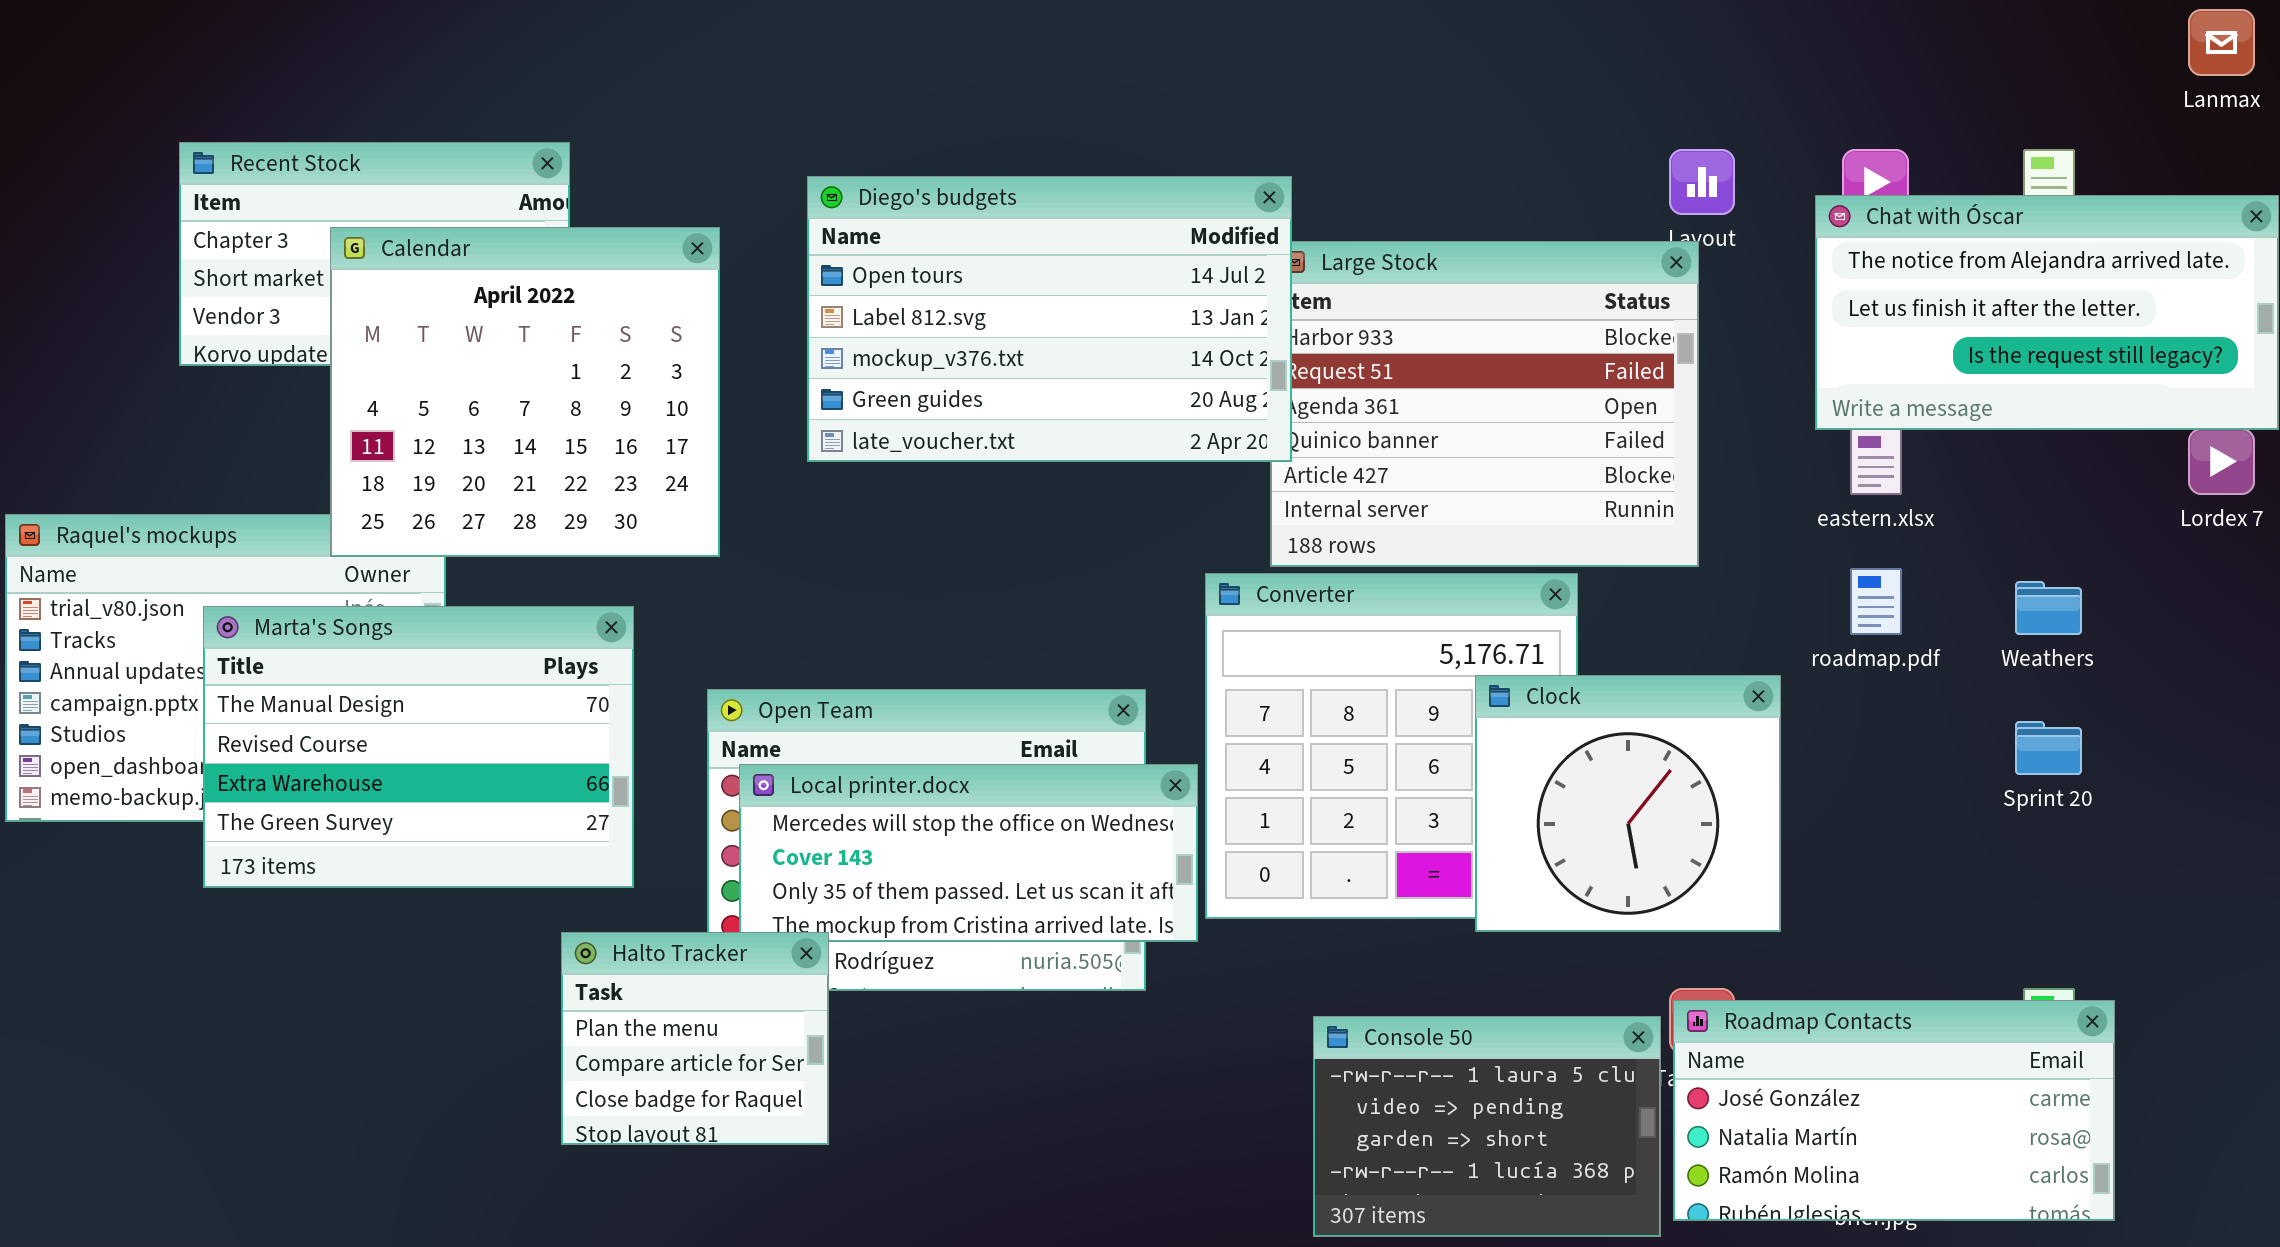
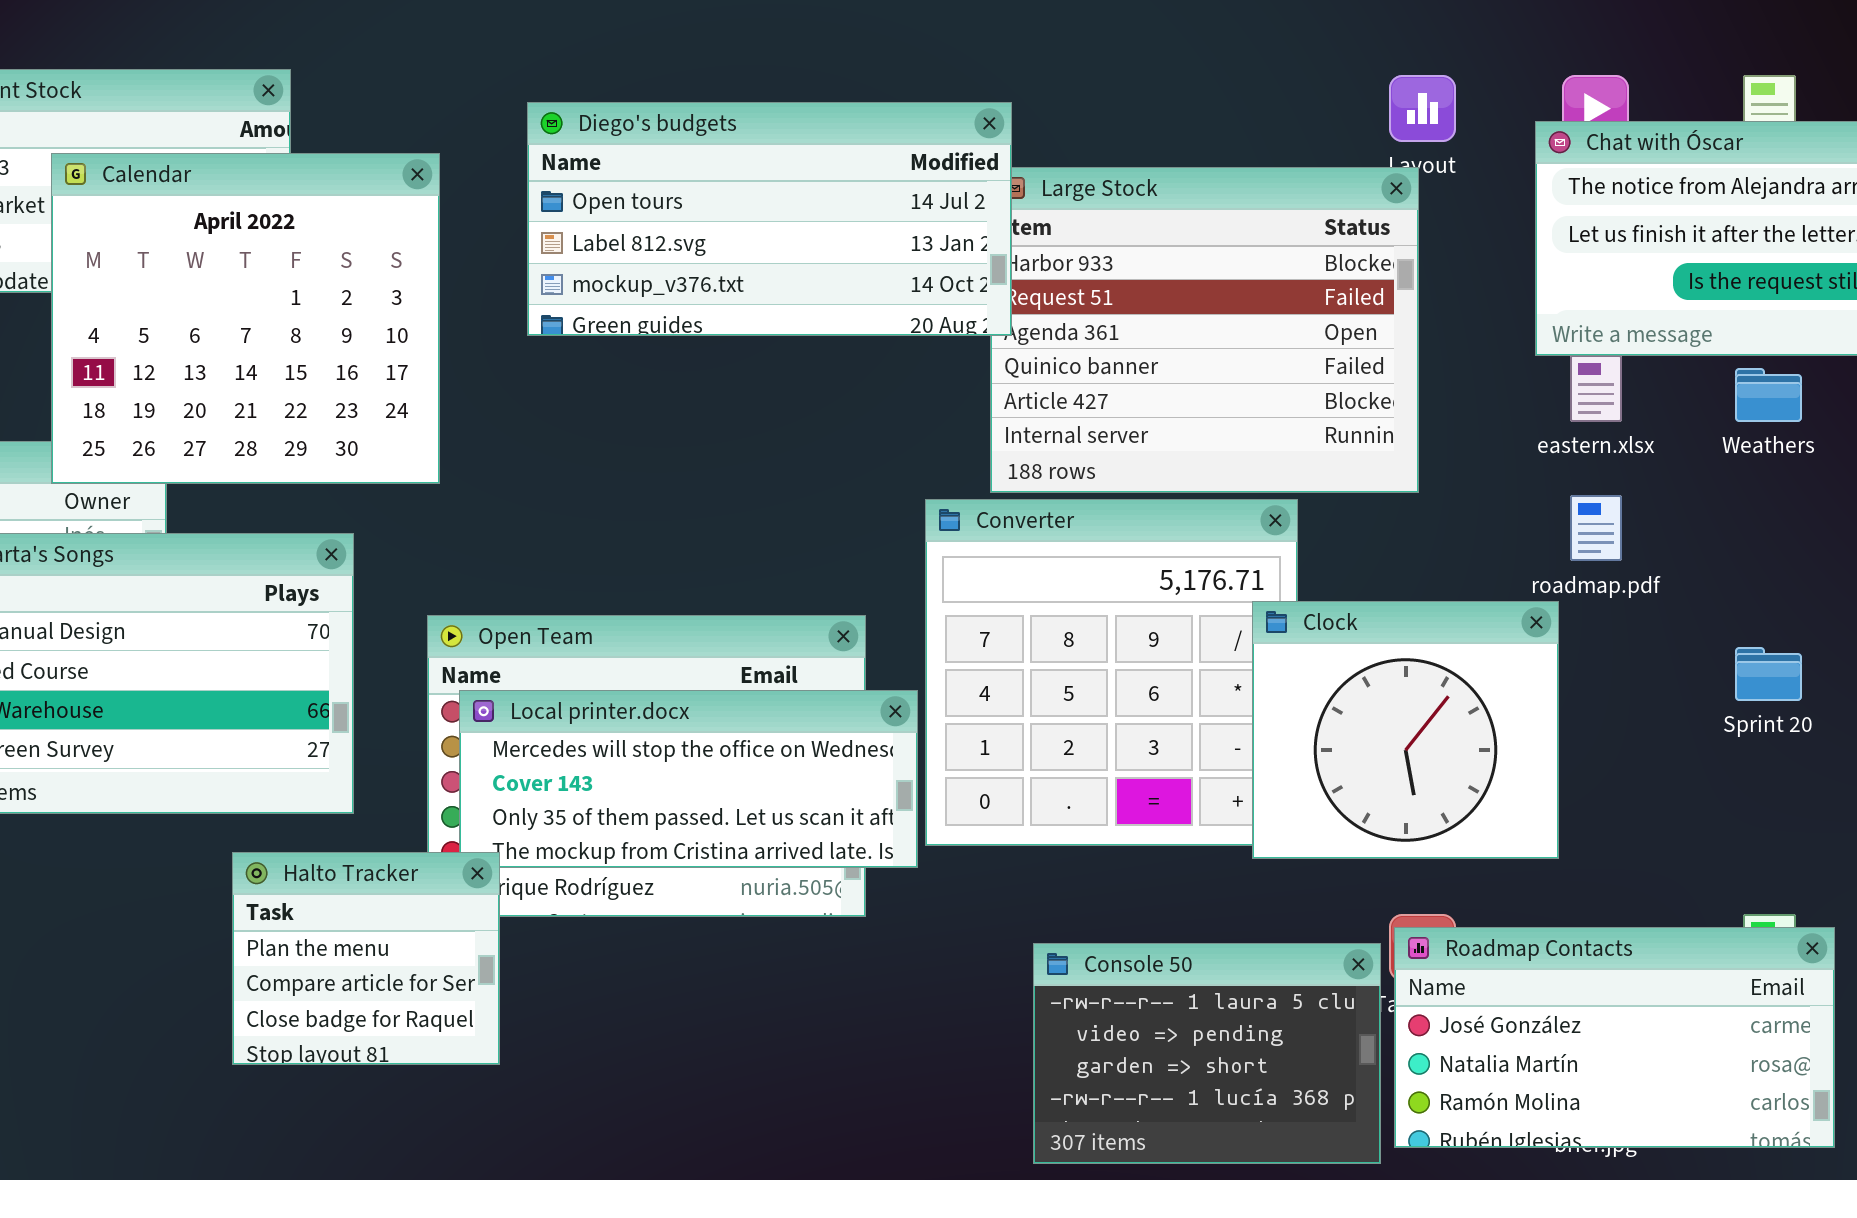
Diego's budgets: [807,176,1292,462] -> [527,102,1012,336], resized
Weathers: [2015,581,2082,635] -> [1735,368,1802,422], moved
Clock: [1475,675,1781,932] -> [1252,601,1559,859], moved
Halto Tracker: [561,932,829,1145] -> [232,852,500,1065], moved

